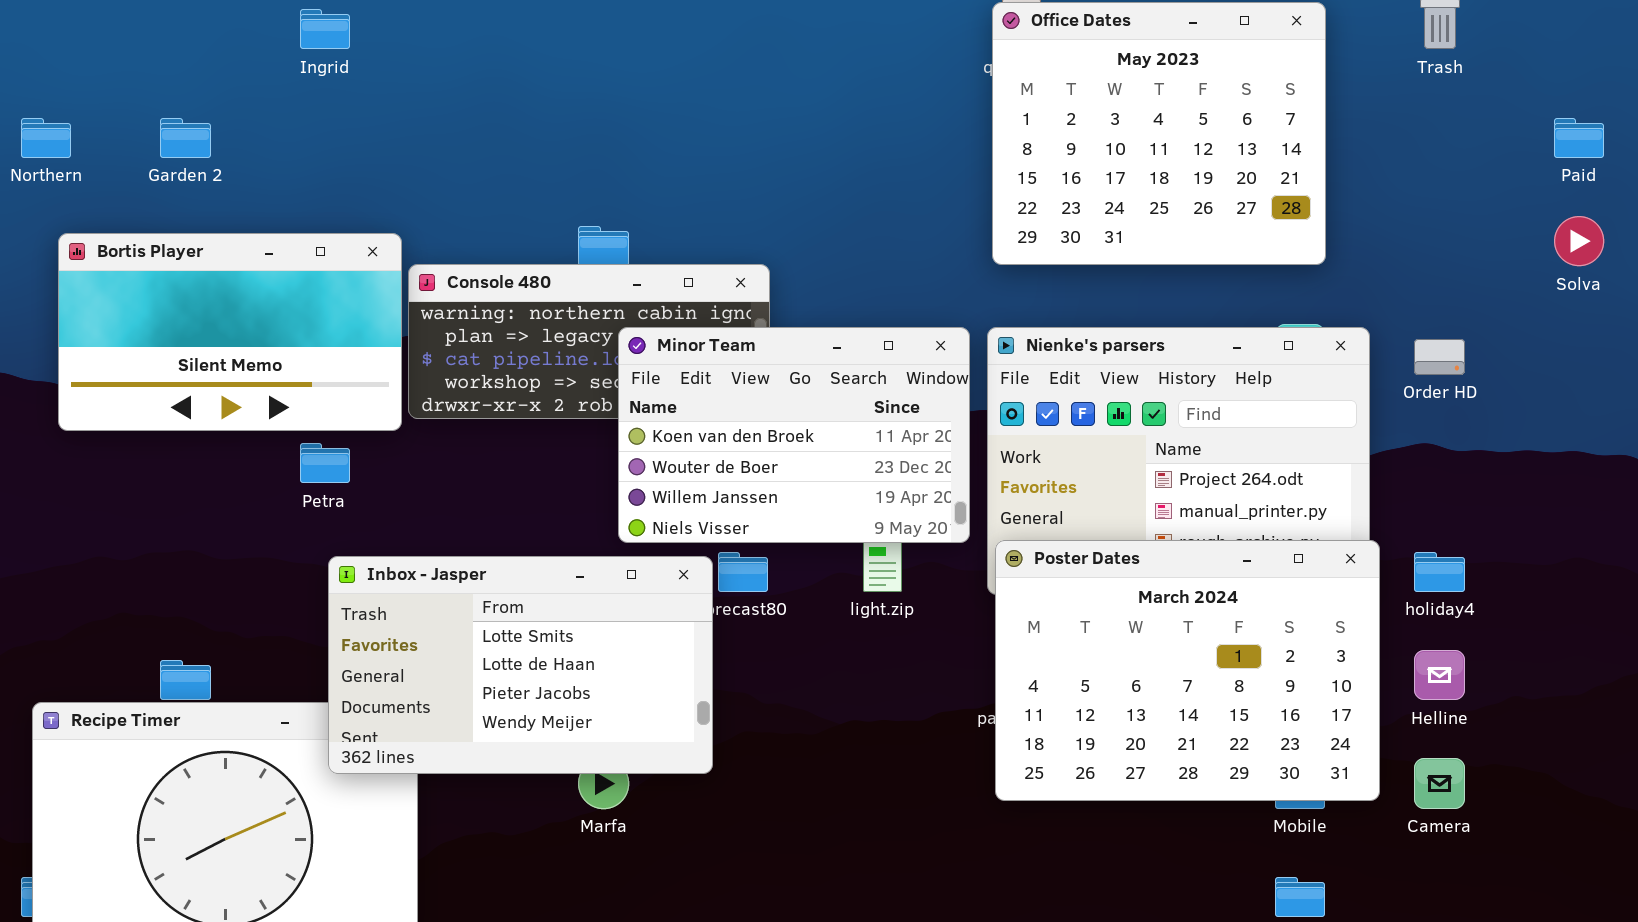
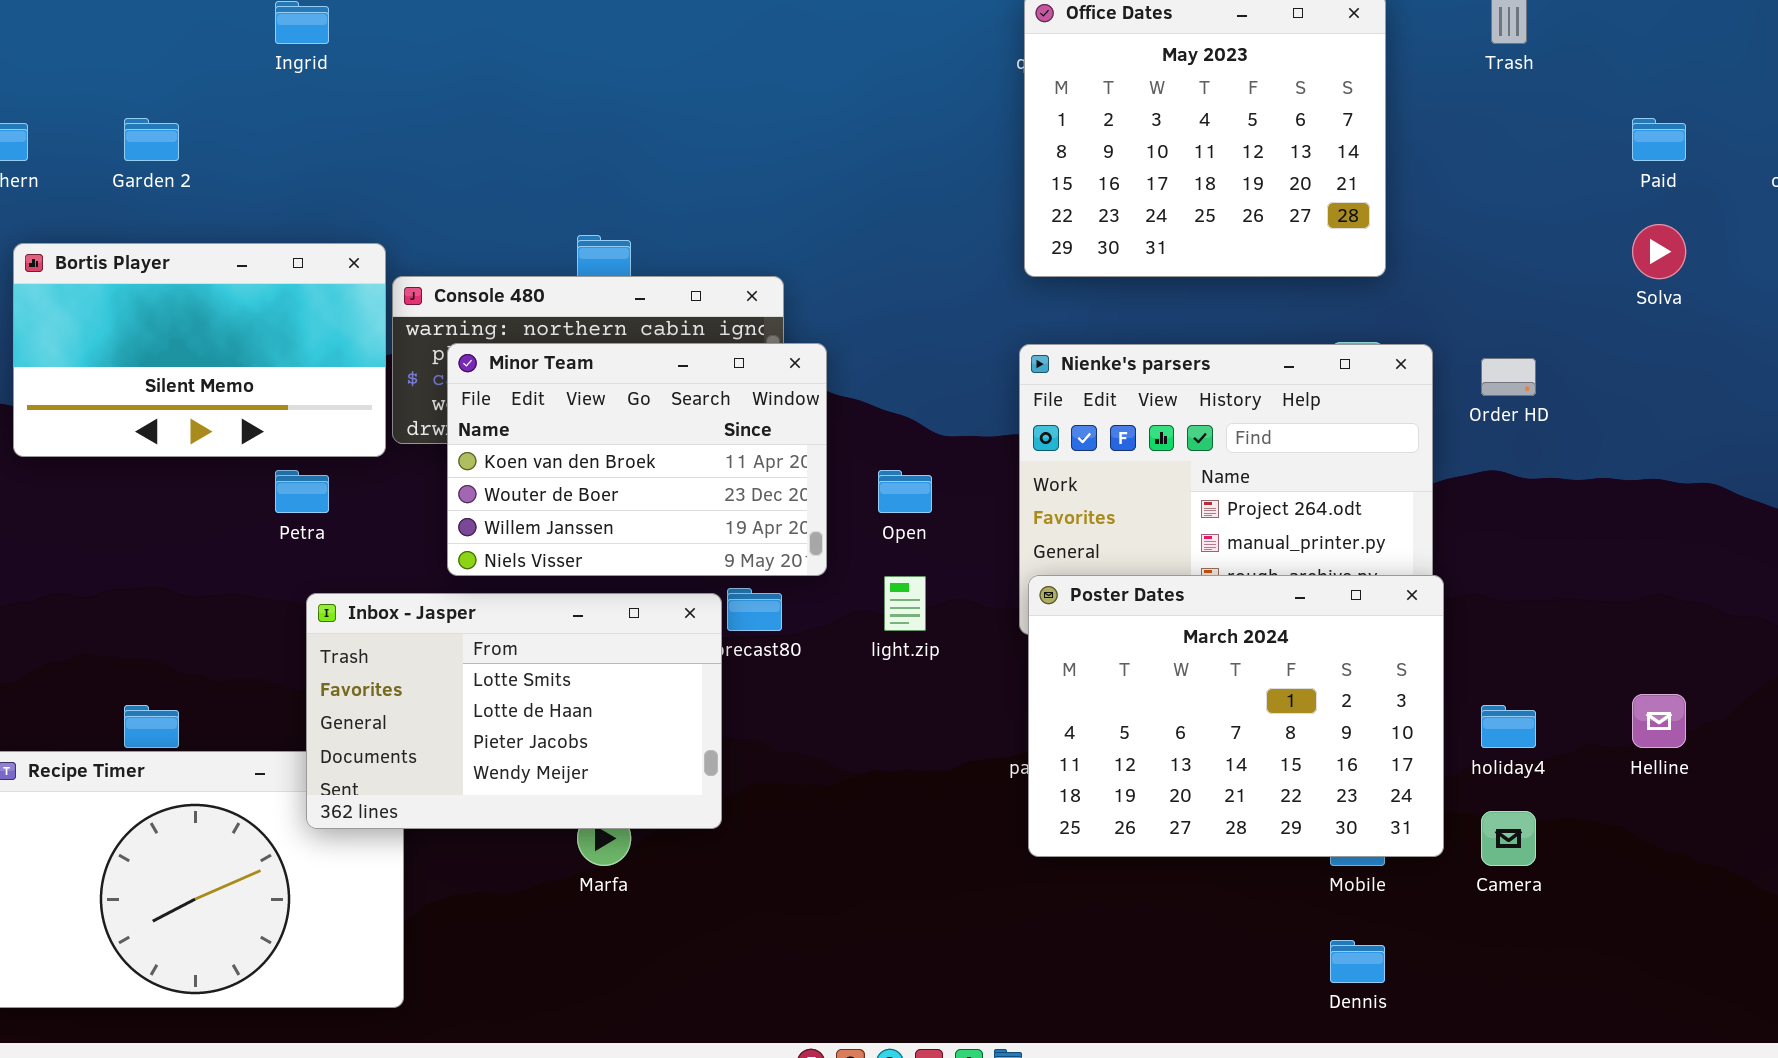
Minor Team: [618,327,970,543] -> [447,343,827,576], moved
holiday4: [1414,552,1465,592] -> [1481,705,1536,748], moved
Helline: [1414,650,1465,700] -> [1632,694,1686,748], moved

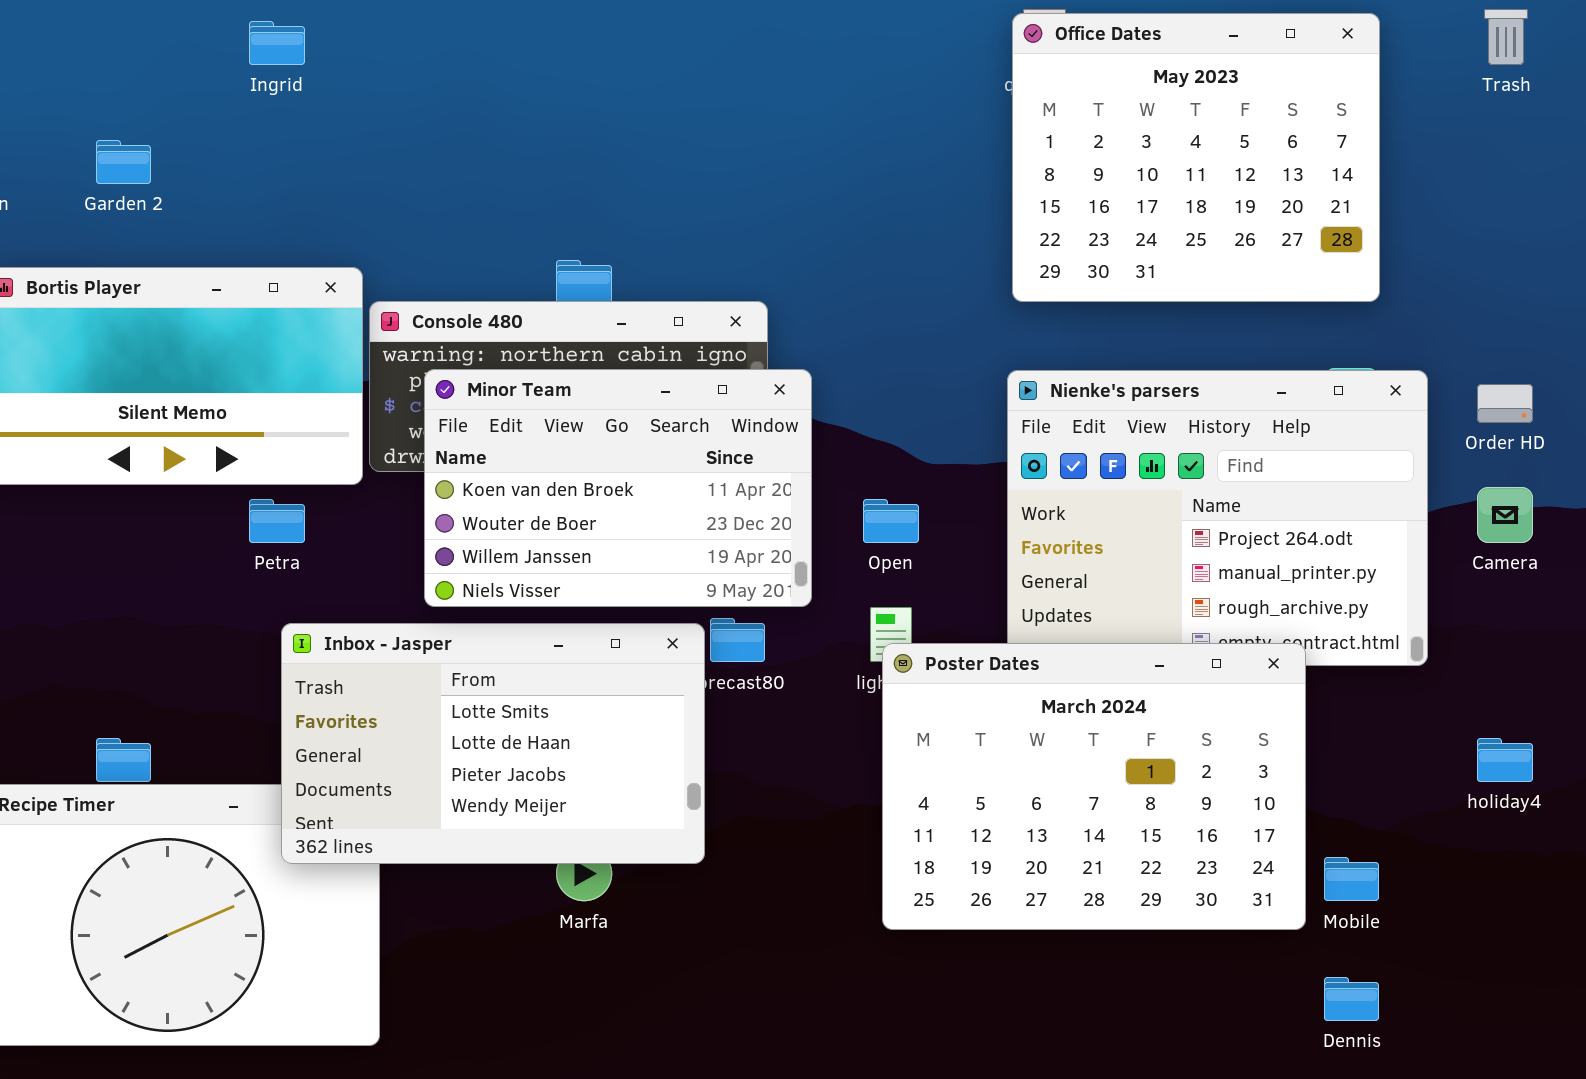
Poster Dates: [1028,575,1444,857] -> [882,643,1306,930], moved
Camera: [1481,811,1536,866] -> [1477,487,1533,543], moved

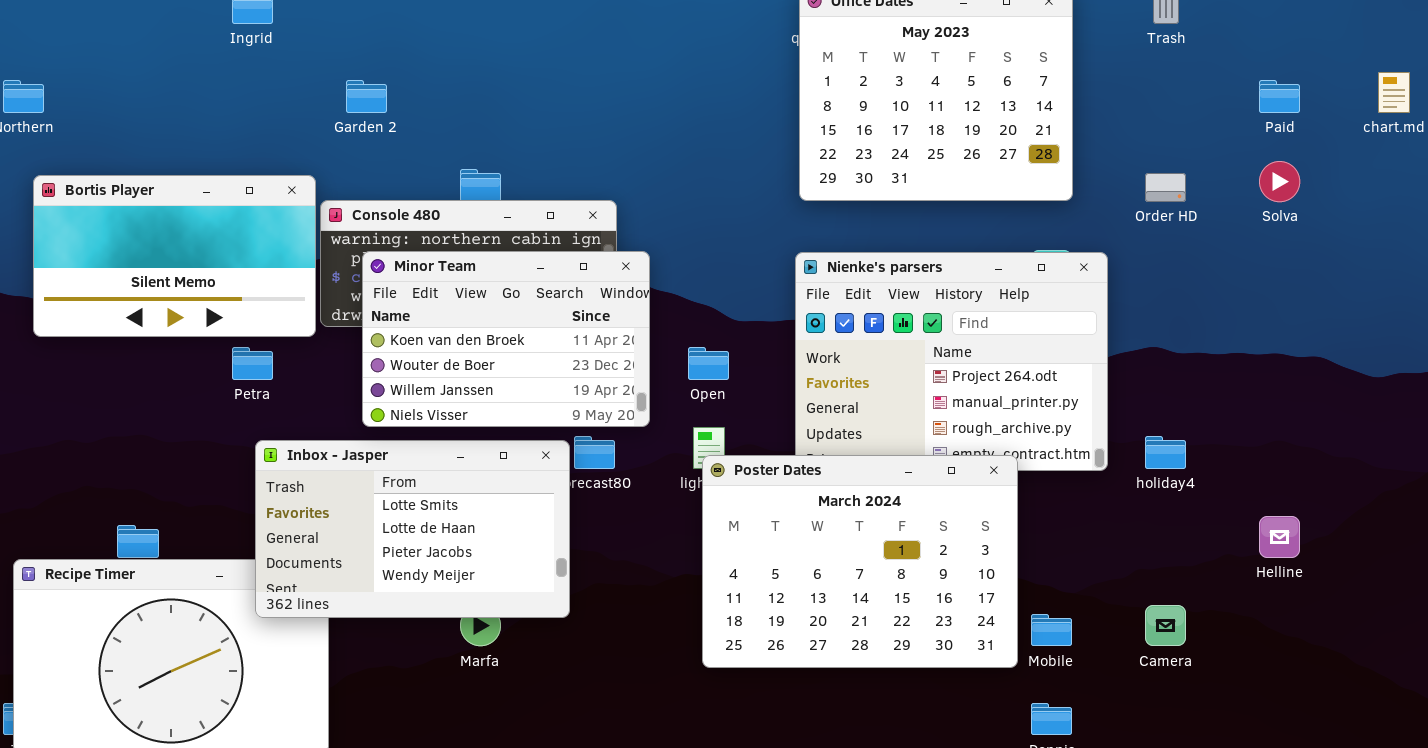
Garden 2: [96,140,151,184] -> [346,80,387,113], moved
Order HD: [1477,384,1533,423] -> [1145,173,1186,202], moved
Camera: [1477,487,1533,543] -> [1145,605,1186,646], moved
holiday4: [1477,738,1533,782] -> [1145,436,1186,469], moved

